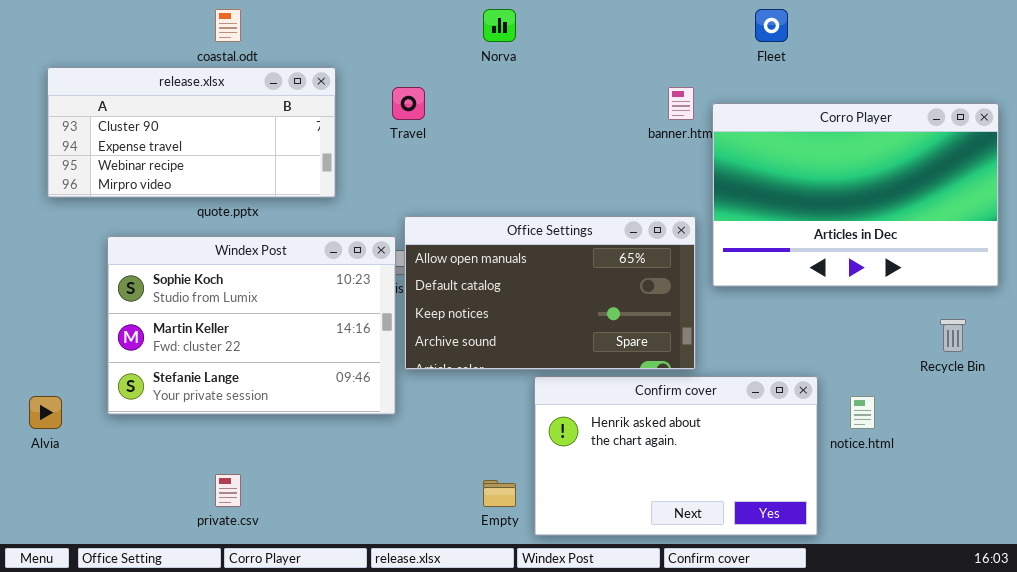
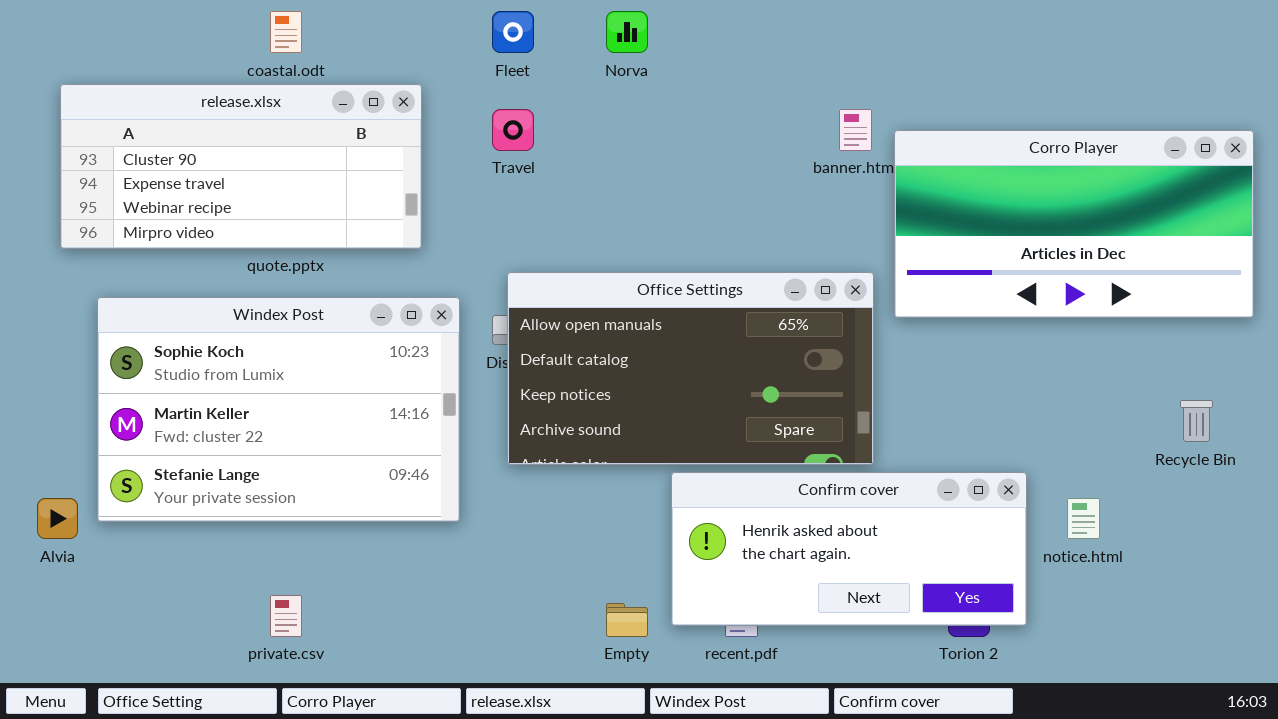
Fleet: [755,9,788,42] -> [492,11,534,53], moved
Corro Player: [712,103,999,287] -> [894,130,1254,318], resized
Windex Post: [107,236,396,415] -> [97,297,460,522], moved
Confirm cover: [534,376,818,536] -> [671,472,1027,626], resized

